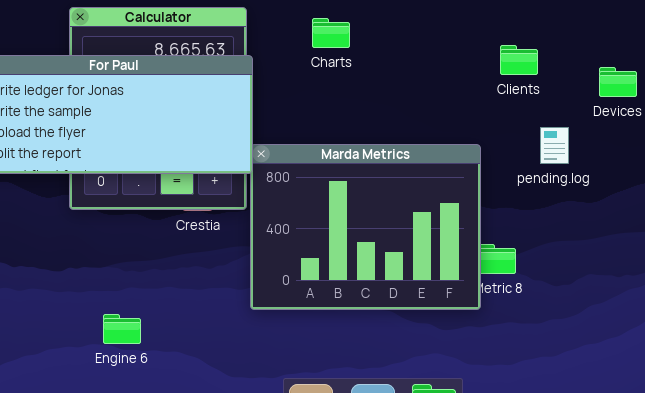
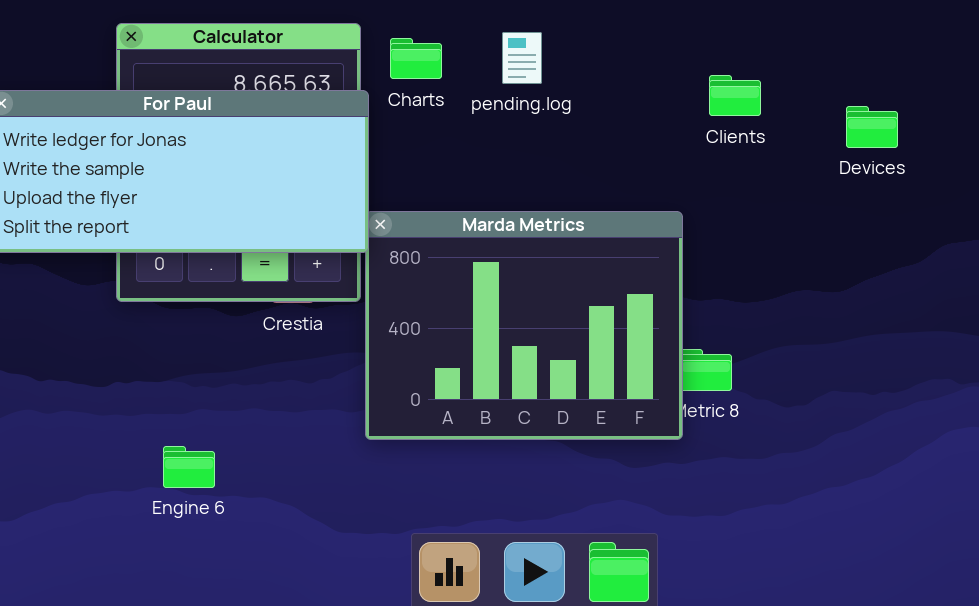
Charts: [312,18,350,48] -> [390,38,442,79], moved
pending.log: [540,127,569,164] -> [502,32,542,84], moved

